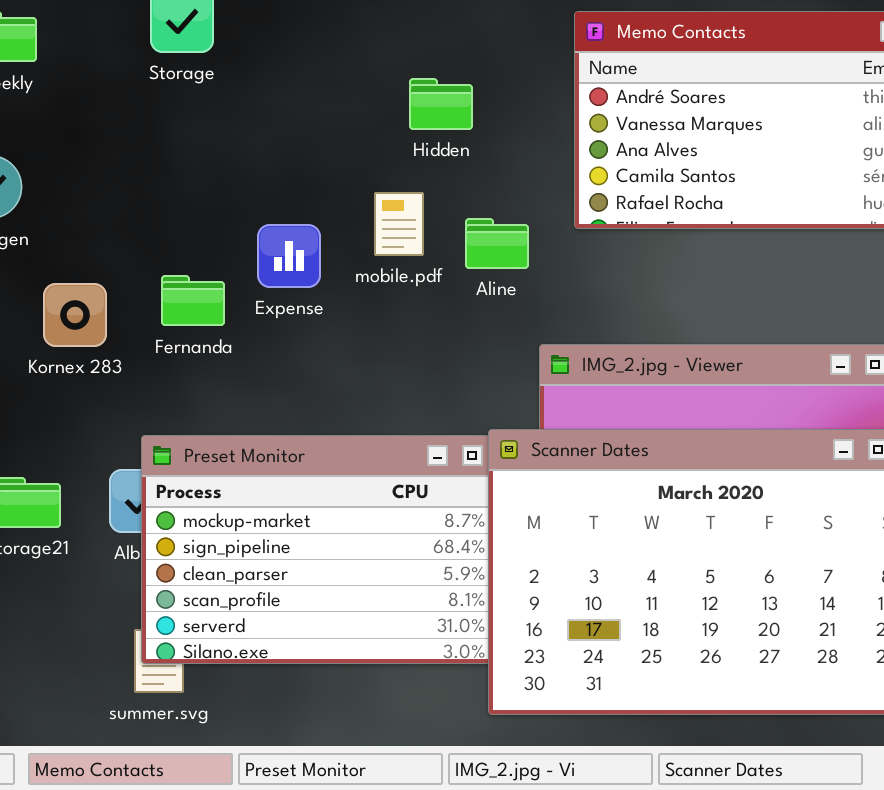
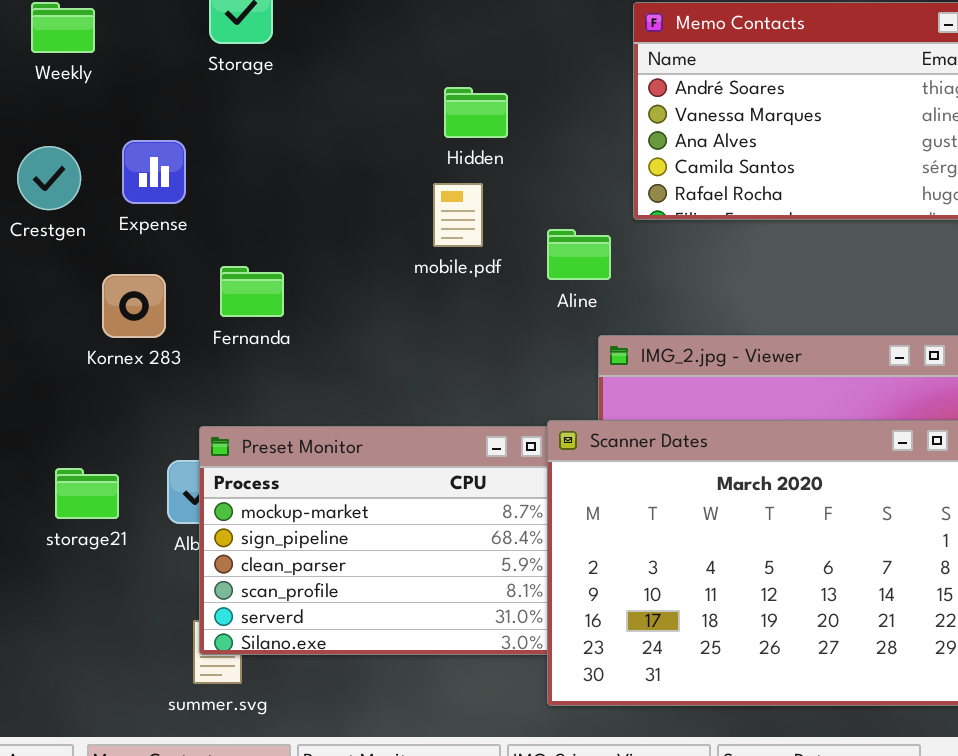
Hidden: [409,78,473,130] -> [444,87,508,138], moved
Aline: [465,218,529,269] -> [547,229,611,280], moved
Expense: [257,224,321,288] -> [122,140,186,204], moved

